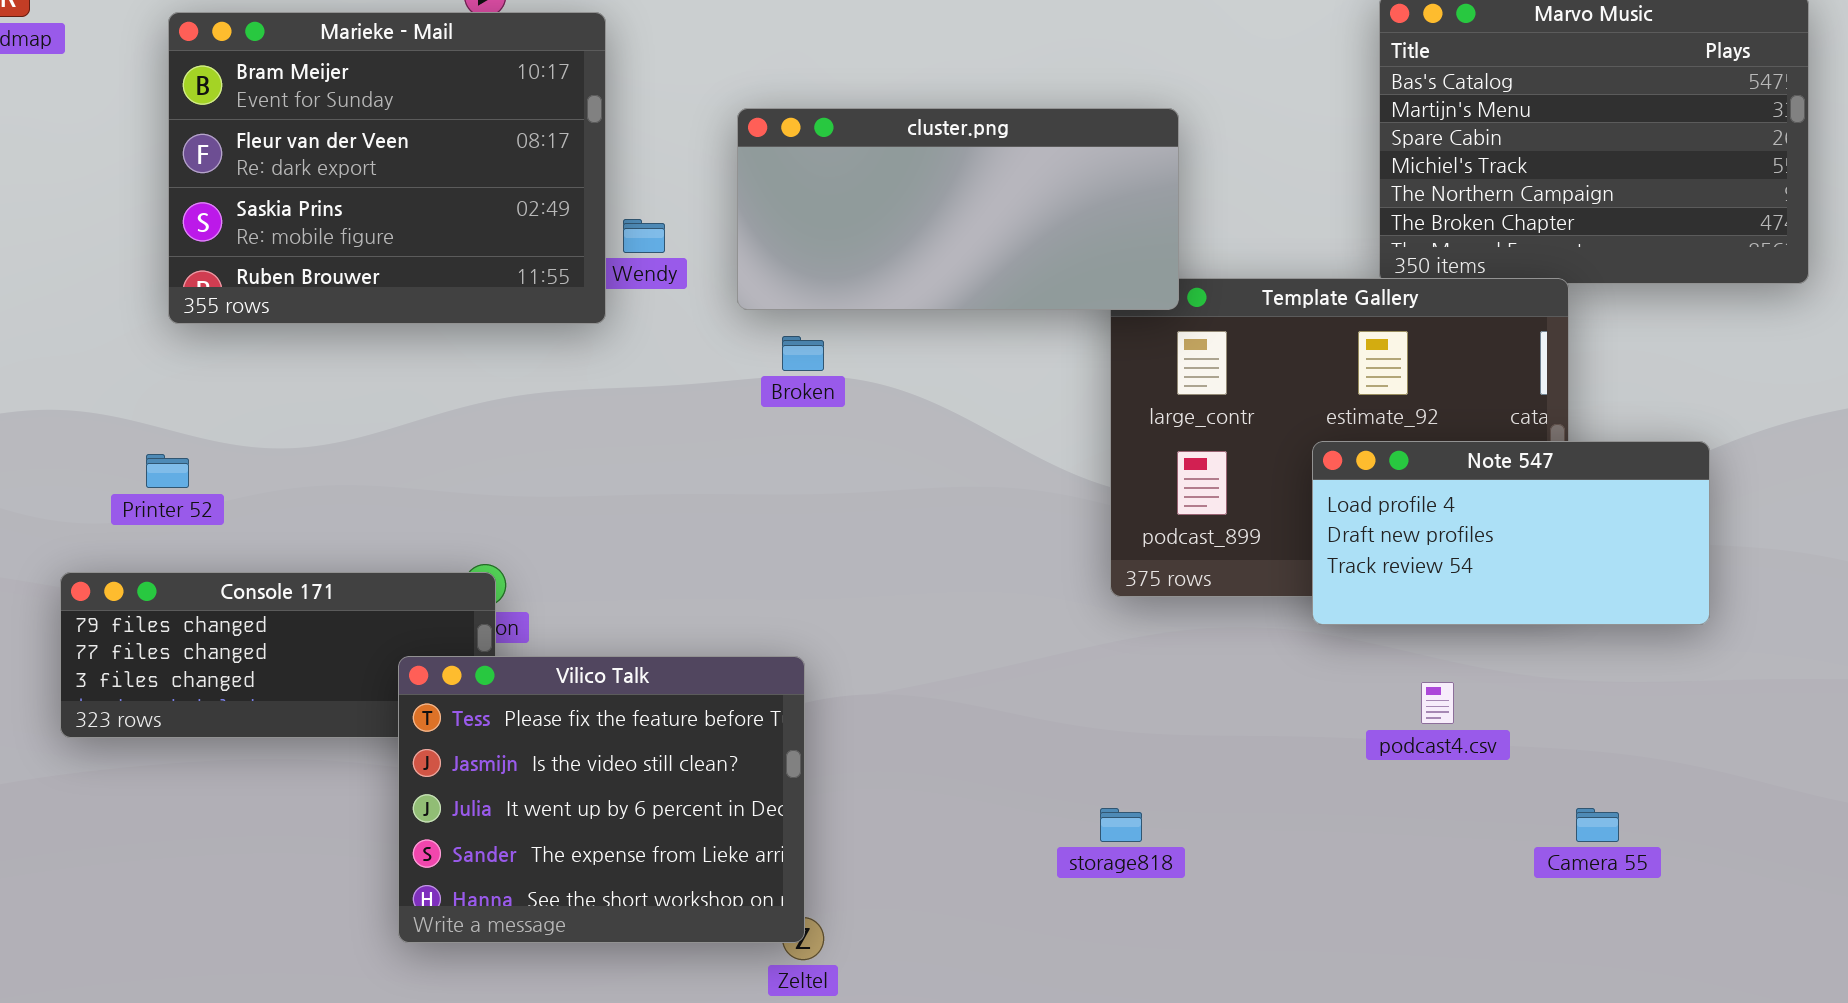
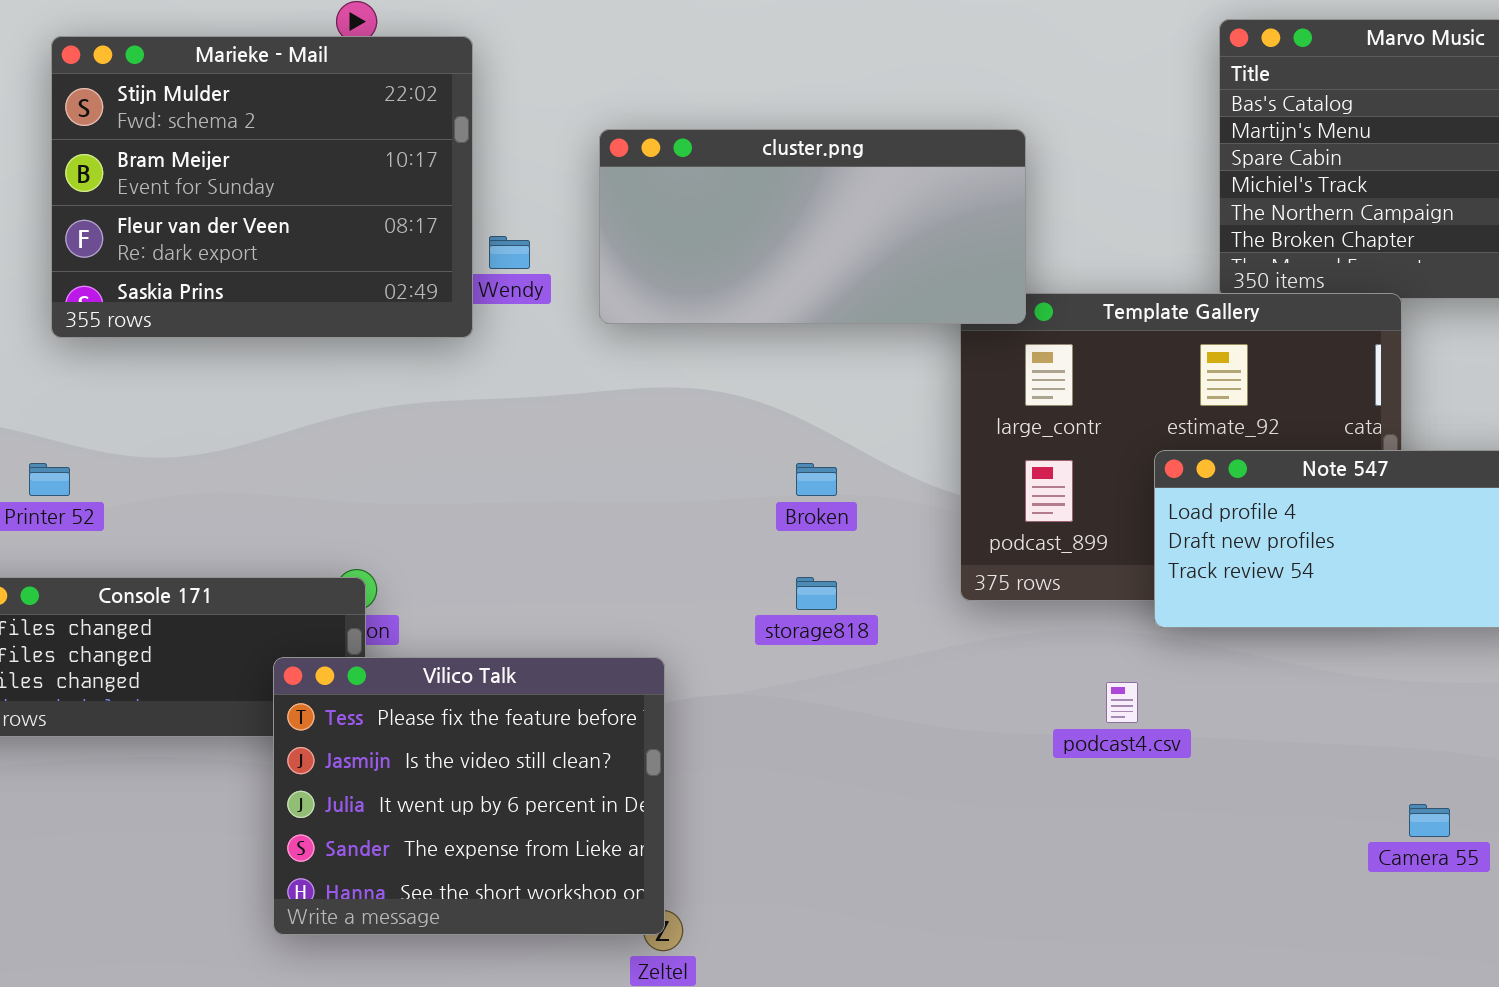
Marieke - Mail: [168,12,606,324] -> [51,36,473,338], scrolled up 1 row
Broken: [782,336,824,371] -> [796,463,837,496], moved
podcast4.csv: [1421,682,1454,724] -> [1106,682,1138,723], moved
storage818: [1100,808,1142,842] -> [796,577,837,610], moved

